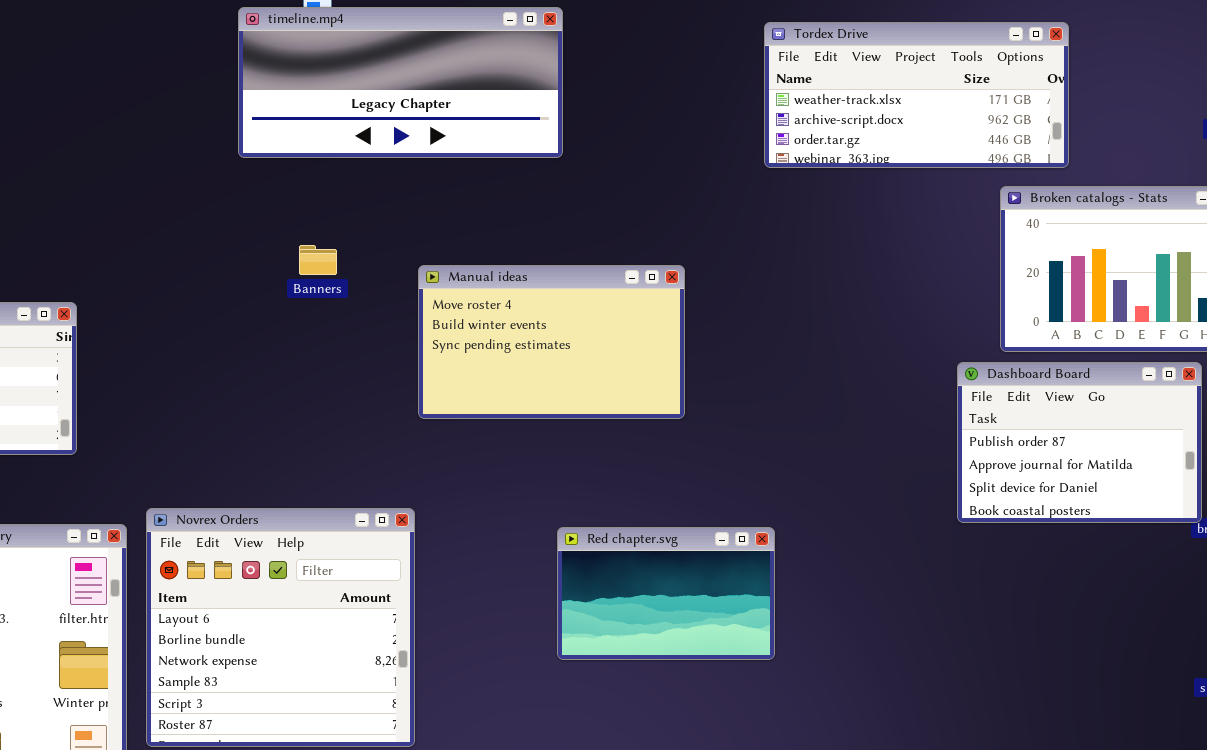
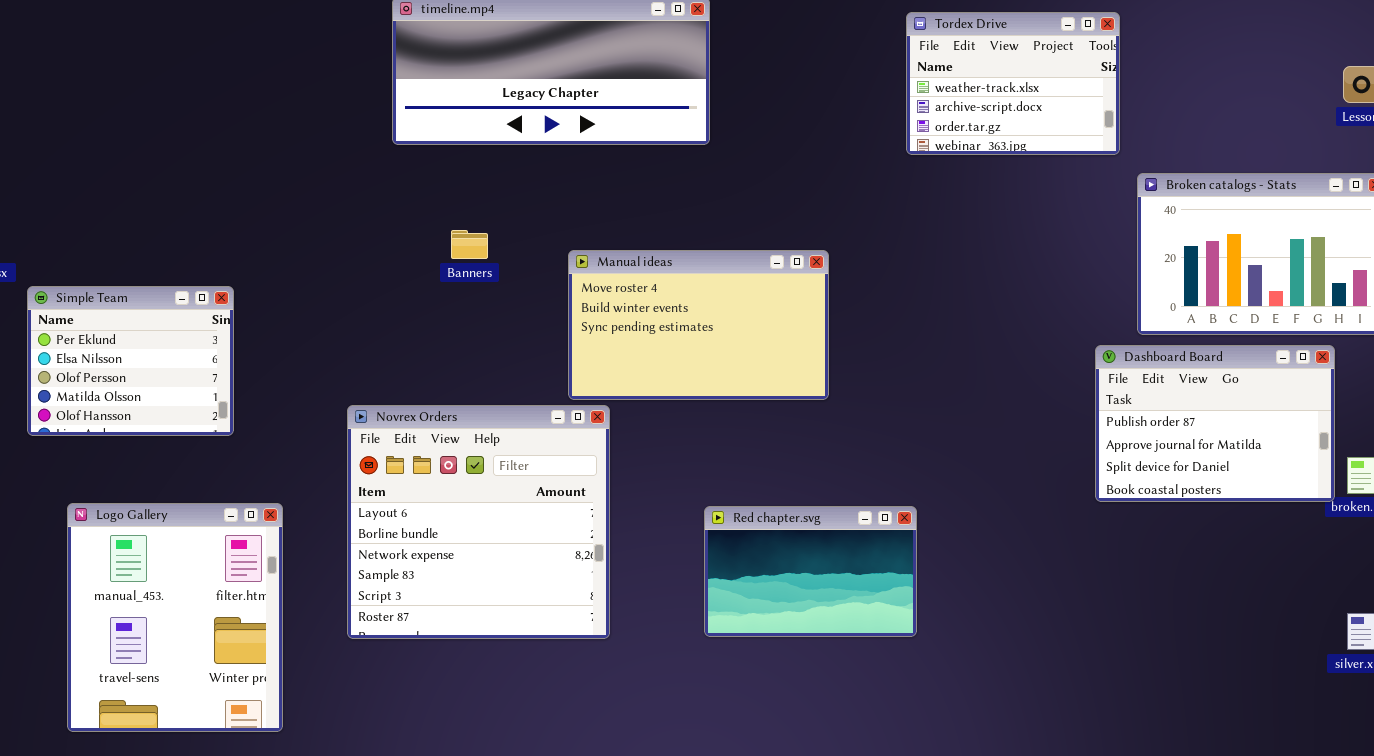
Tordex Drive: [764,22,1069,168] -> [906,12,1120,155], resized
Novrex Orders: [146,508,415,747] -> [347,405,610,639], moved

